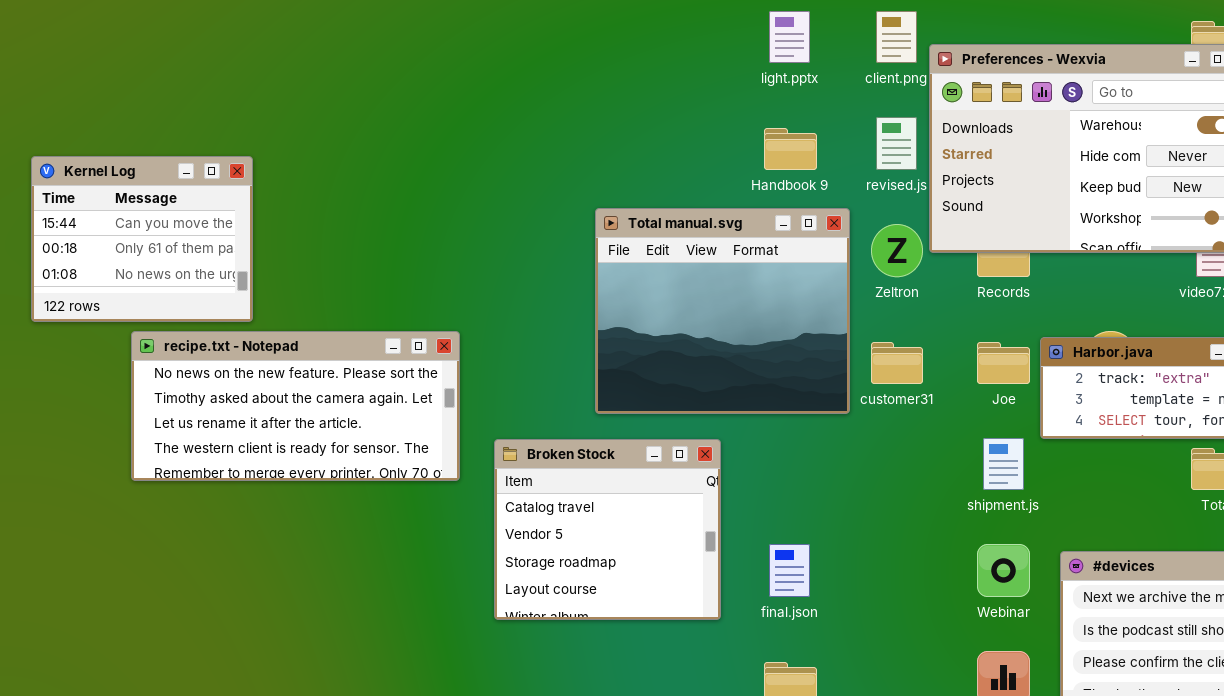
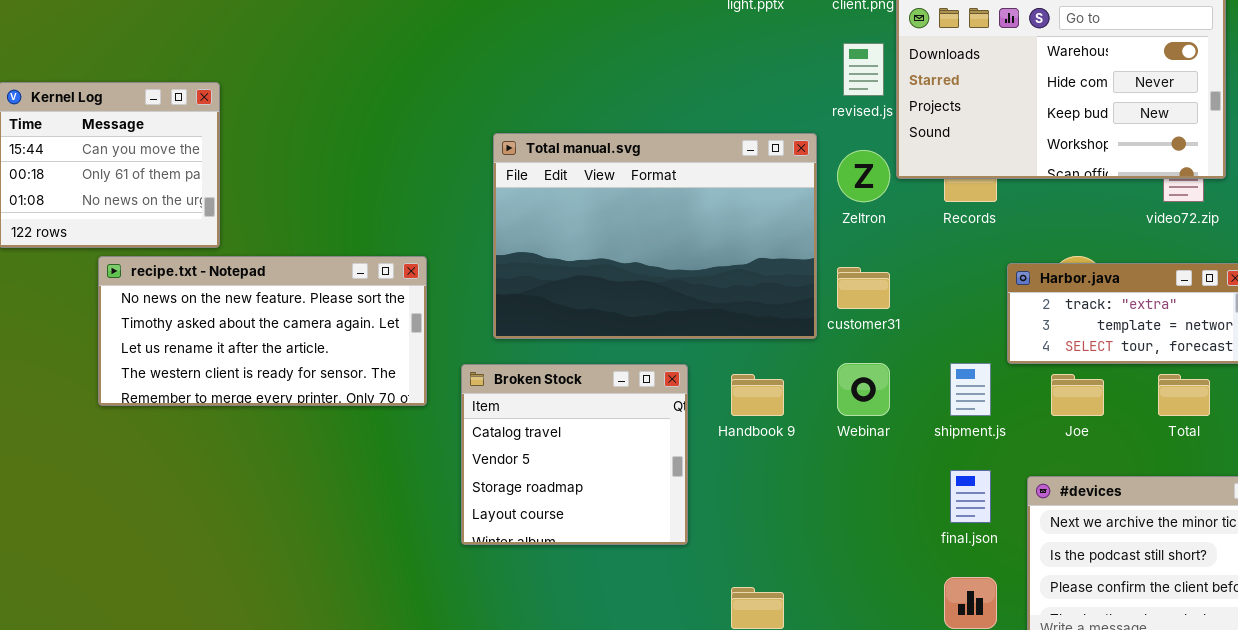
Handbook 9: [764,128,817,170] -> [731,374,784,416], moved
Total manual.svg: [595,208,850,414] -> [493,133,817,339], resized
Joe: [977,342,1030,384] -> [1051,374,1104,416], moved
final.json: [769,544,810,597] -> [950,470,991,523], moved
Webinar: [977,544,1030,597] -> [837,363,890,416], moved

